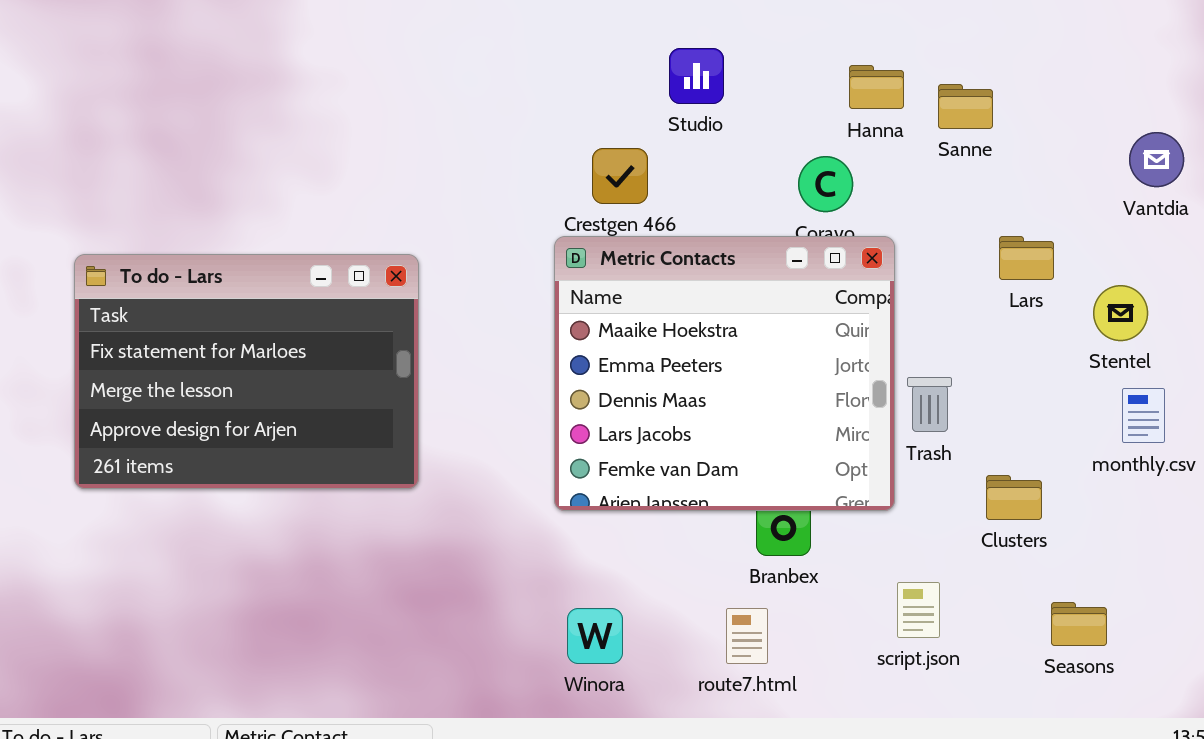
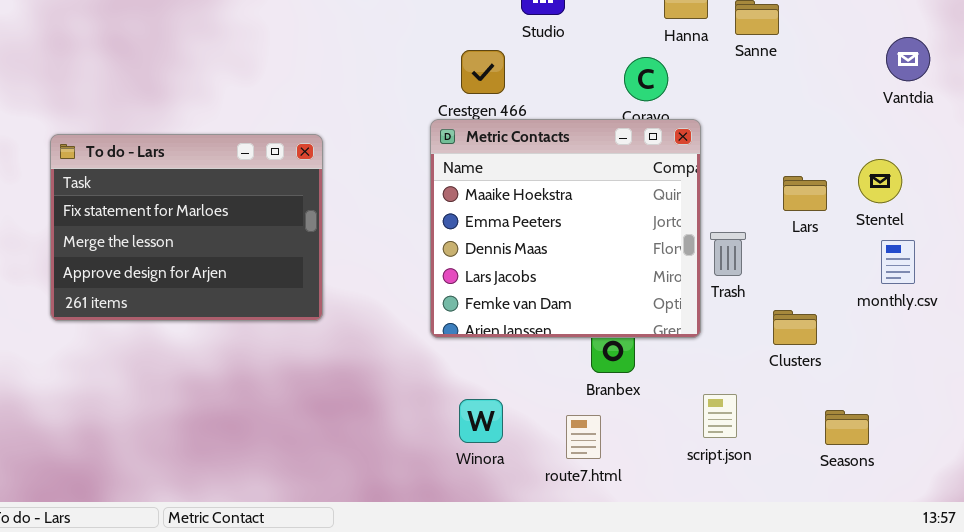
Lars: [999,236,1054,280] -> [783,176,827,211], moved
Winora: [567,608,623,664] -> [459,399,503,443], moved

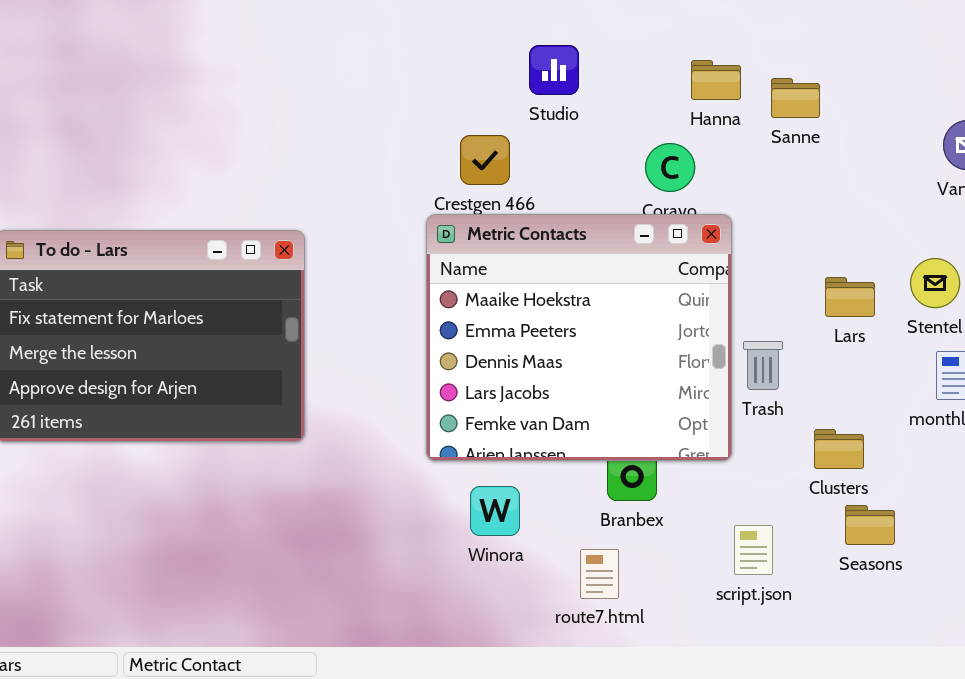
Winora: [459,399,503,443] -> [470,486,520,536], moved
Seasons: [825,410,869,445] -> [845,505,895,545], moved

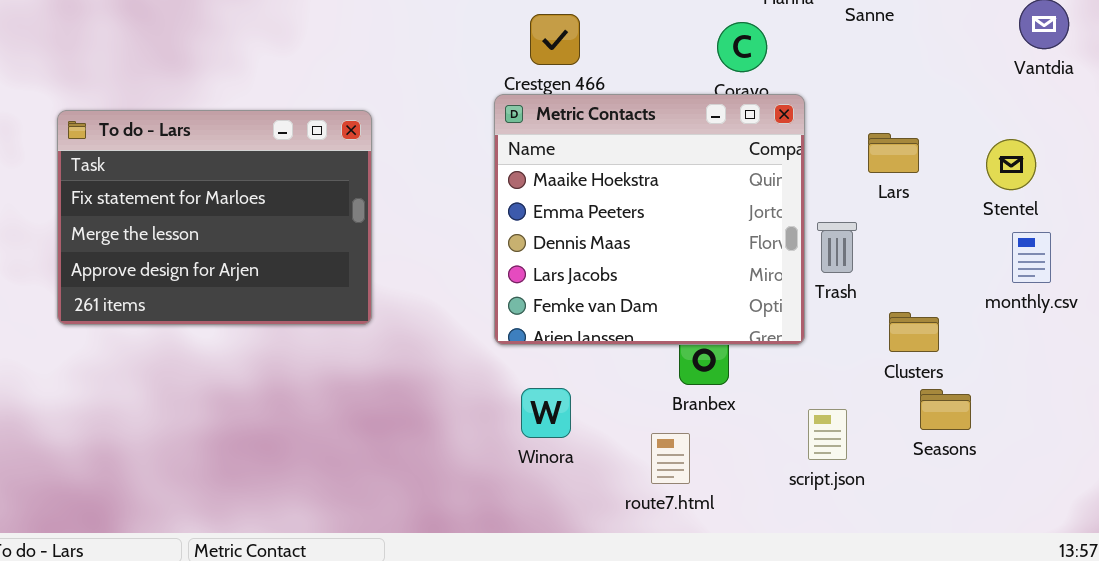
Lars: [825,277,875,317] -> [868,133,919,173], moved
Winora: [470,486,520,536] -> [521,388,571,438], moved

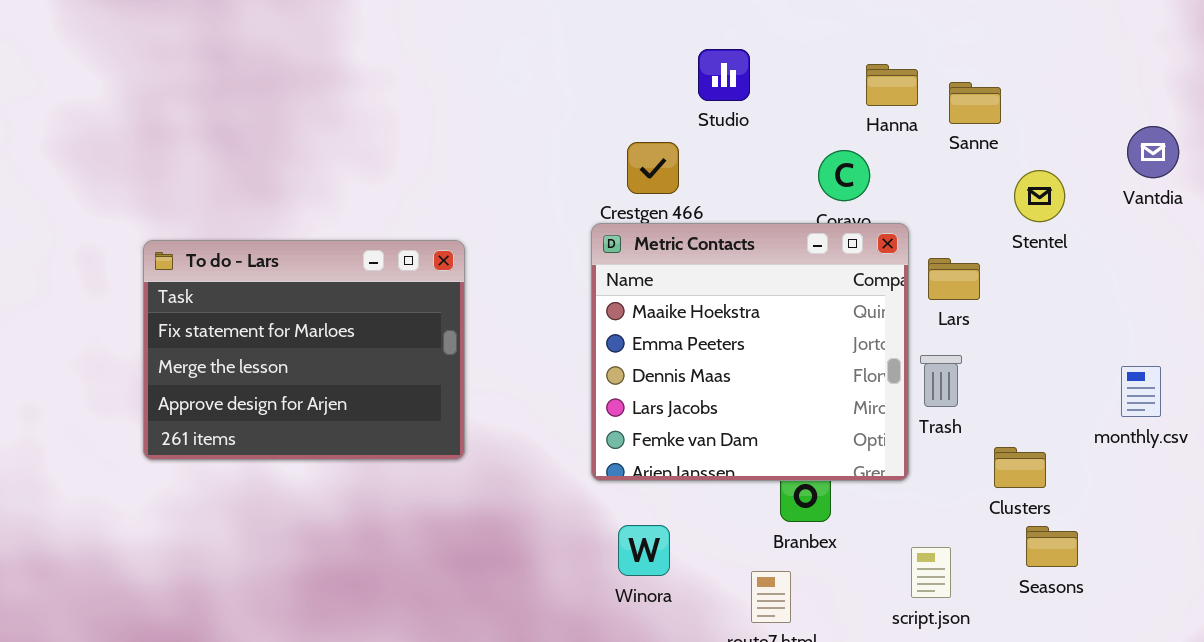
Lars: [868,133,919,173] -> [928,258,980,300], moved
Stentel: [986,139,1036,190] -> [1014,170,1065,222], moved

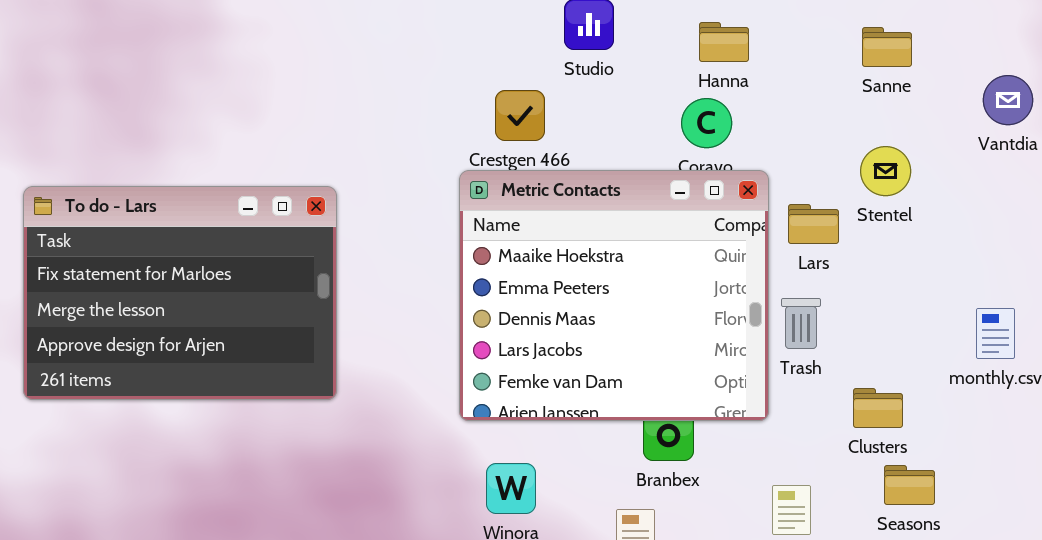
Hanna: [866,64,918,106] -> [699,22,749,62], moved
Sanne: [949,82,1001,124] -> [862,27,912,67], moved
Stentel: [1014,170,1065,222] -> [860,146,911,196], moved

